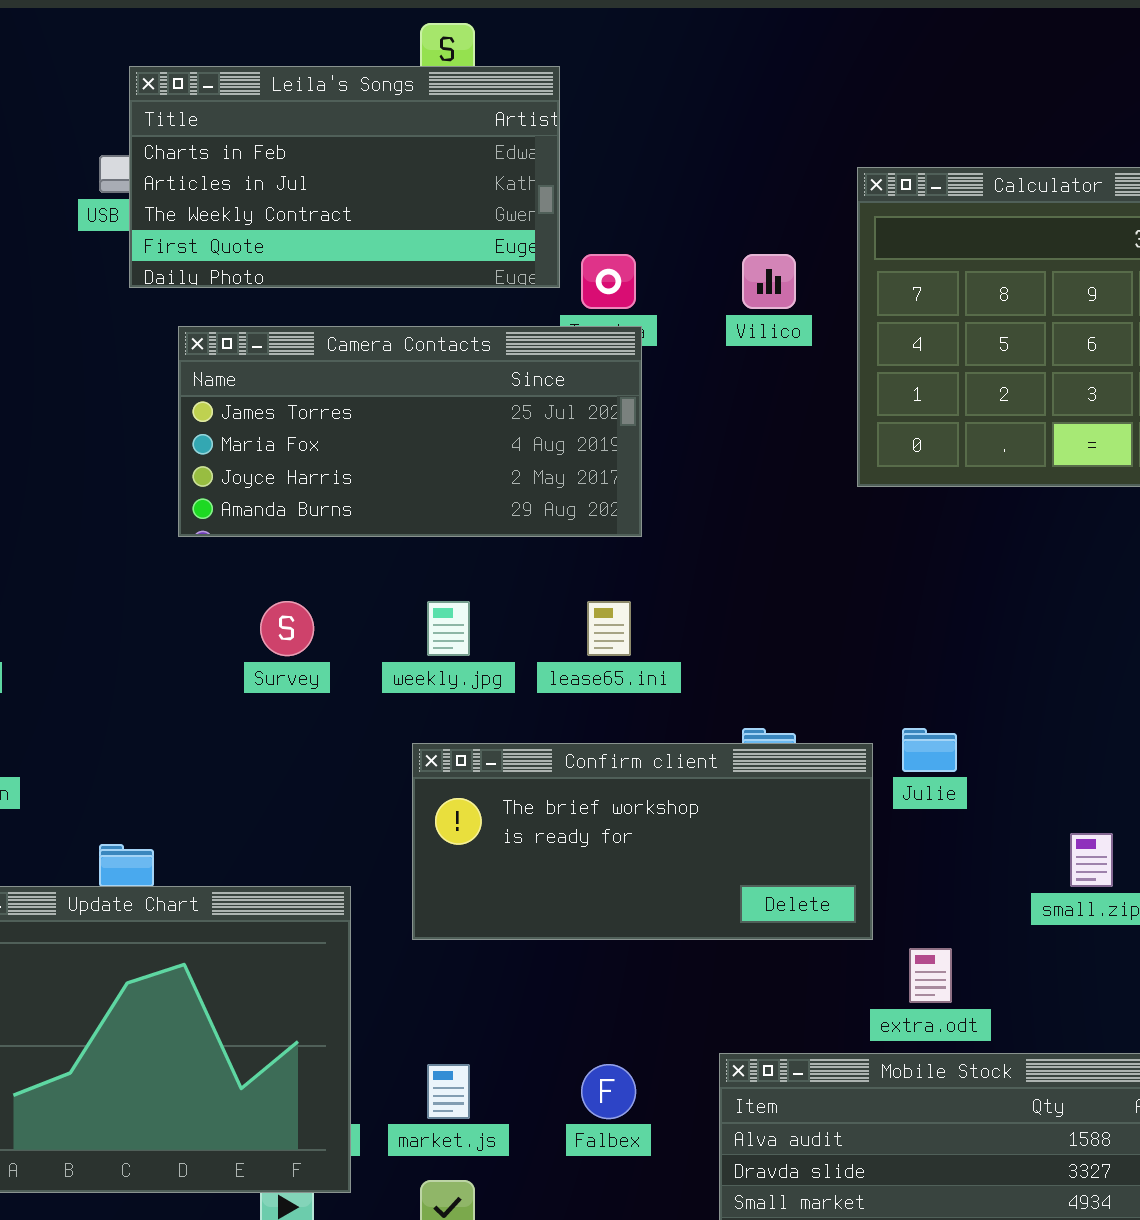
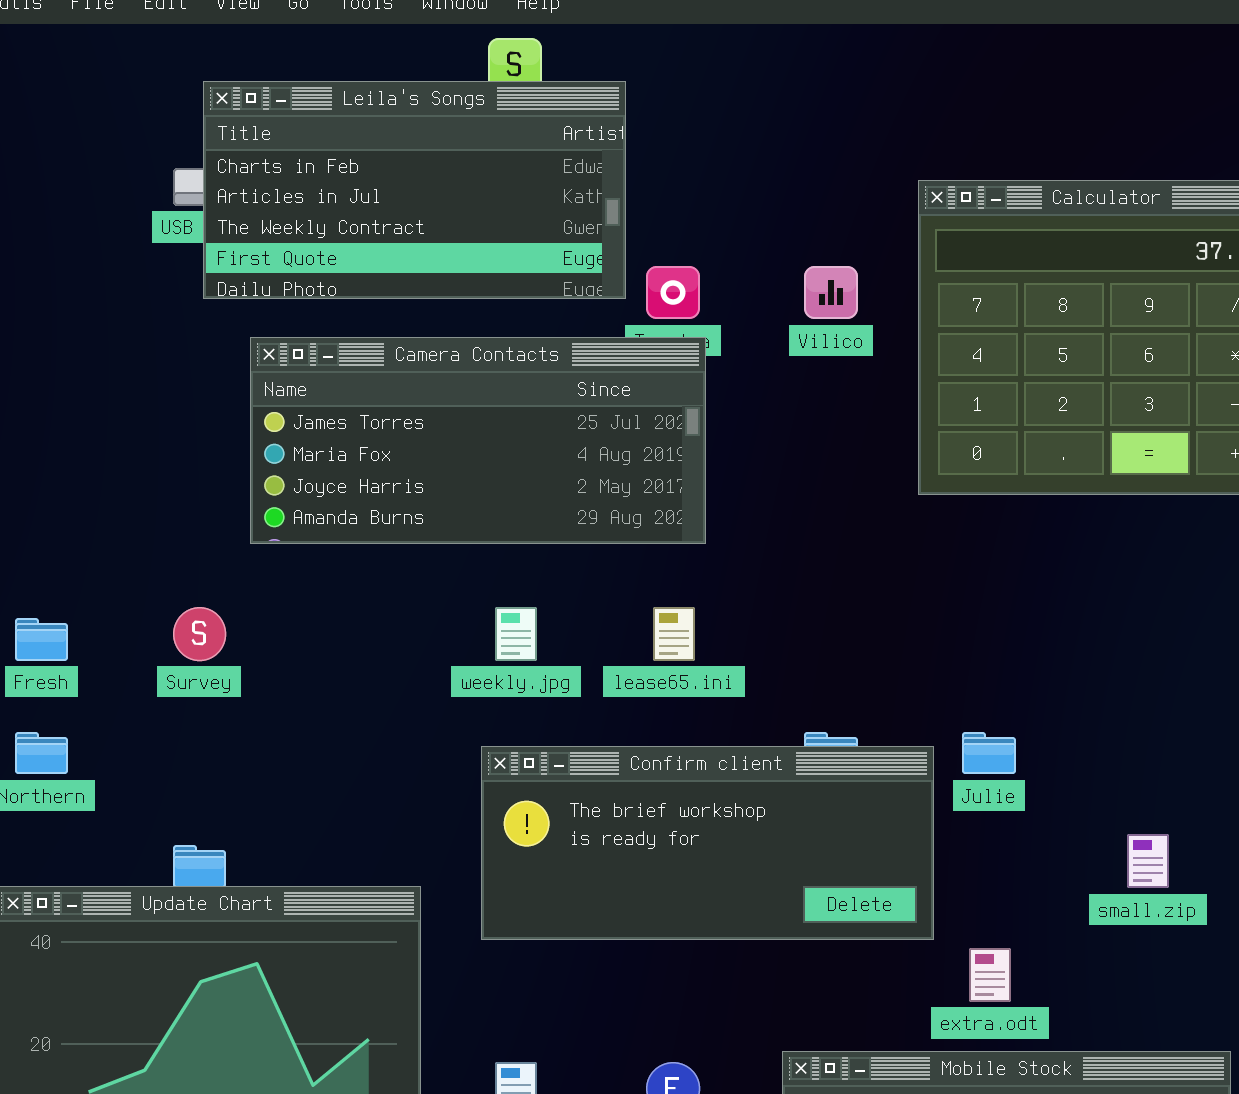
Survey: [260,601,314,656] -> [173,607,226,661], moved

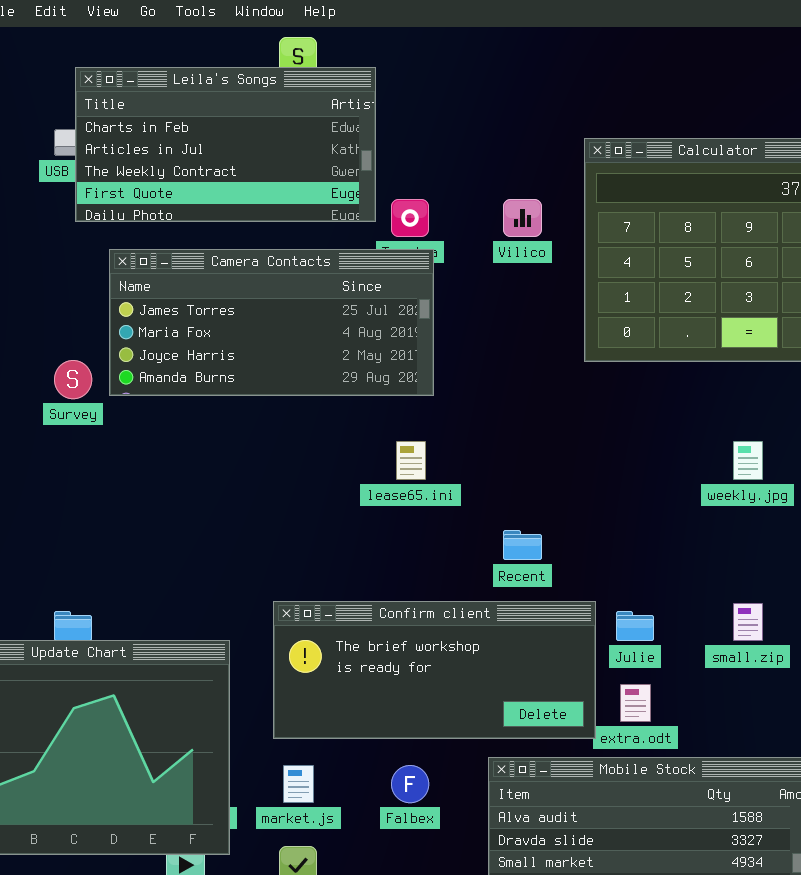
Survey: [173,607,226,661] -> [54,360,92,399], moved
weekly.jpg: [495,607,537,661] -> [733,441,763,480], moved
Julie: [962,732,1016,774] -> [616,611,654,641], moved
Confirm client: [481,746,934,940] -> [273,601,596,739], moved

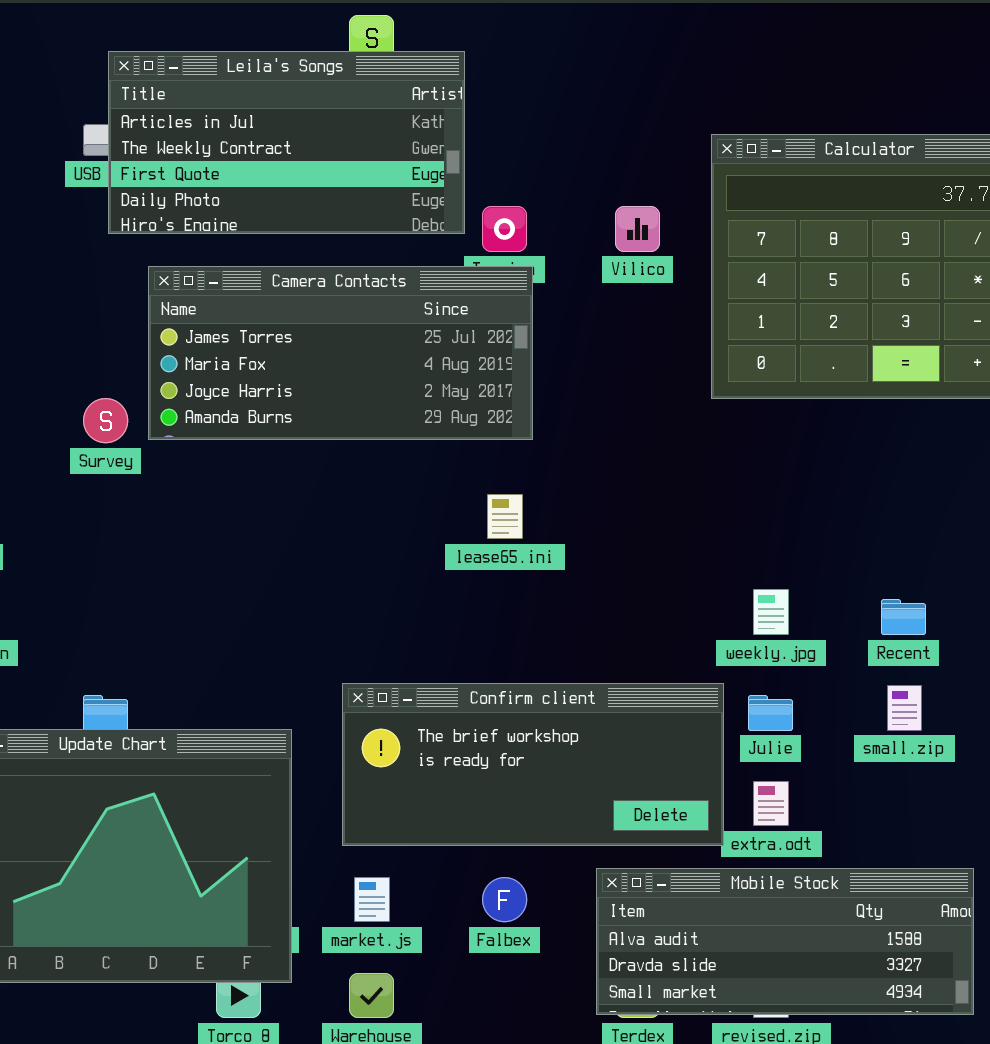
Leila's Songs: [75,67,376,222] -> [108,51,465,234], scrolled down 1 row
weekly.jpg: [733,441,763,480] -> [753,589,789,635], moved
Recent: [503,530,542,560] -> [881,599,926,635], moved

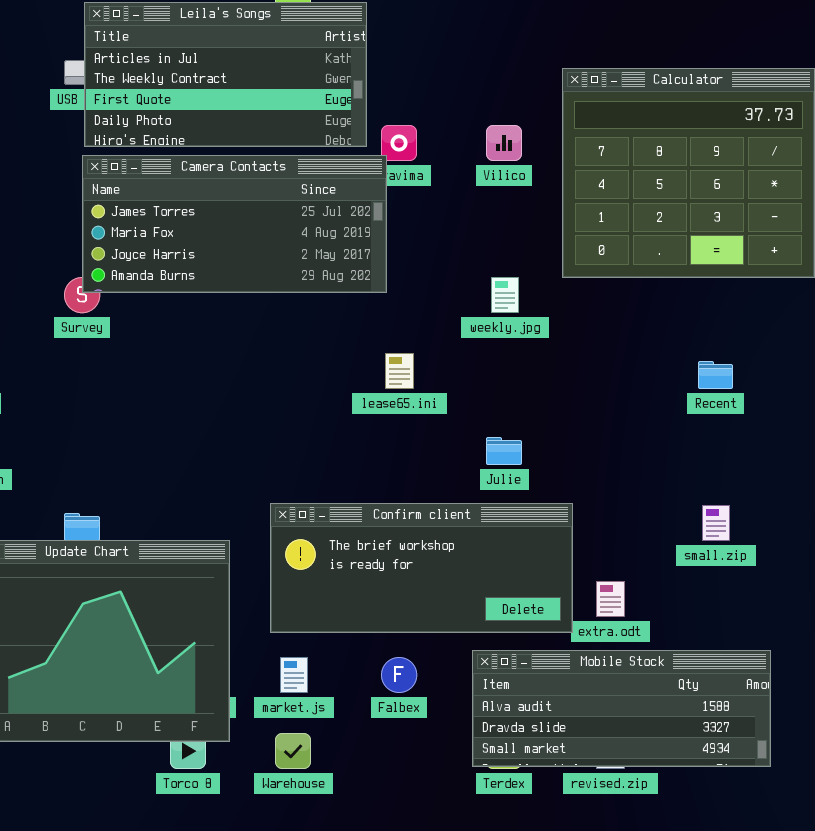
Camera Contacts: [148,266,533,440] -> [82,155,387,293], moved
weekly.jpg: [753,589,789,635] -> [491,277,519,313], moved
Recent: [881,599,926,635] -> [698,361,733,389], moved
Julie: [748,695,793,731] -> [486,437,522,465], moved

